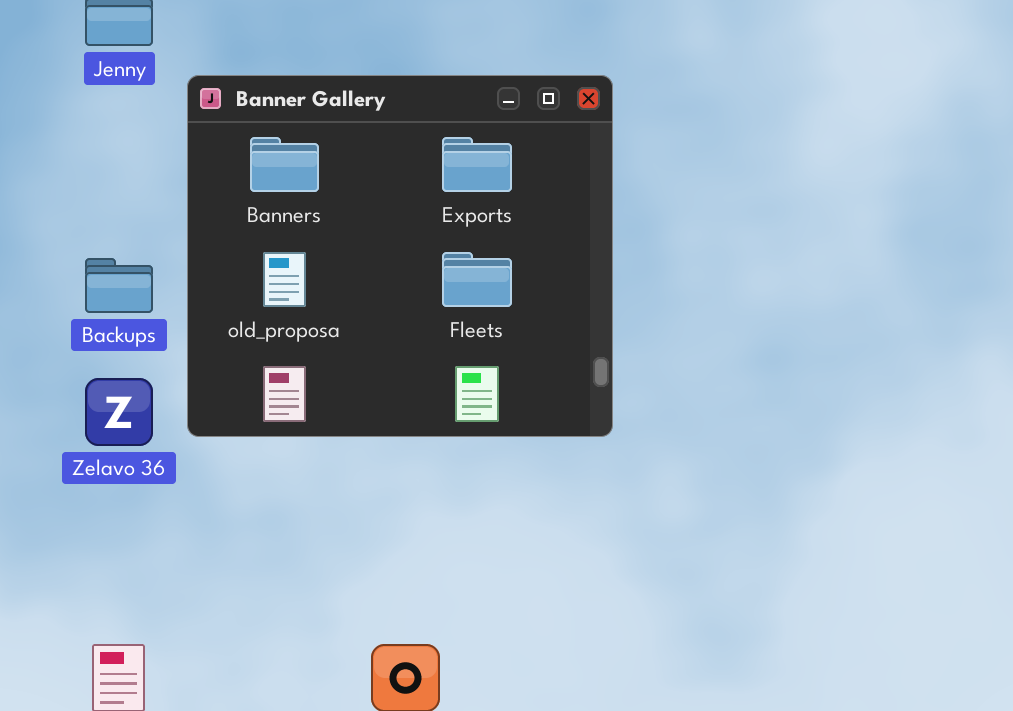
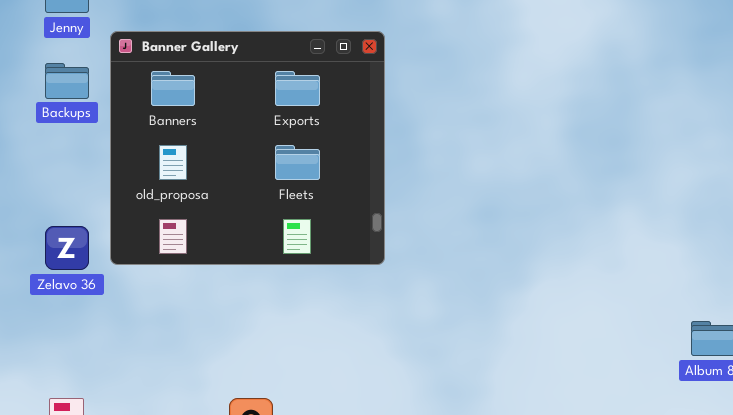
Backups: [85,258,153,313] -> [45,63,89,99], moved

